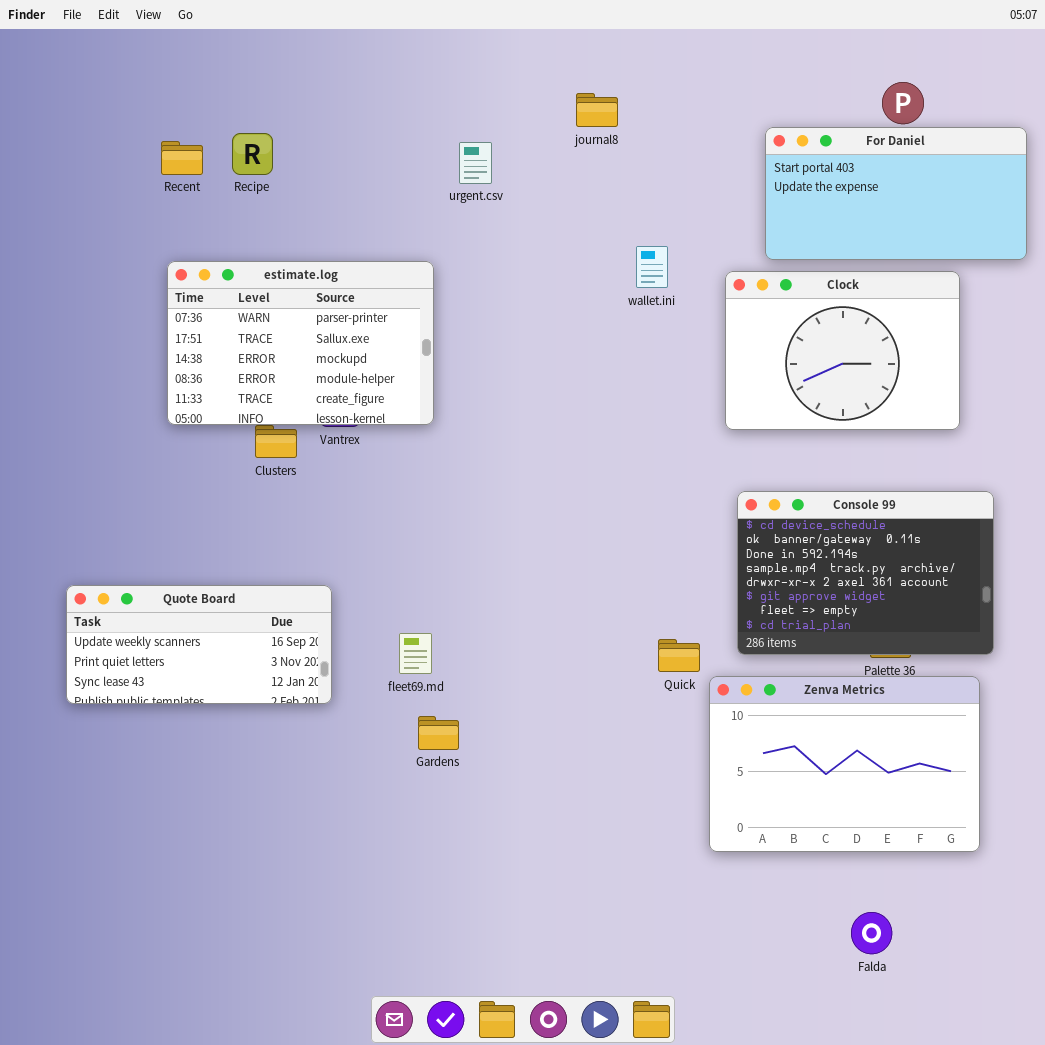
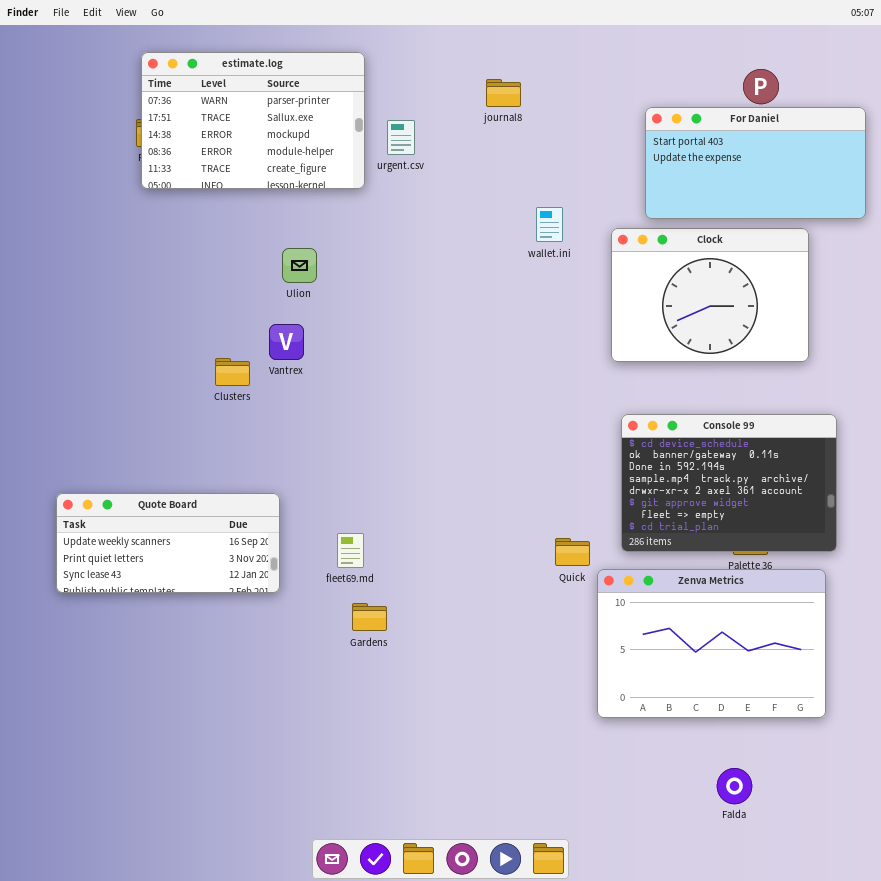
estimate.log: [167,261,434,425] -> [141,52,365,189], moved

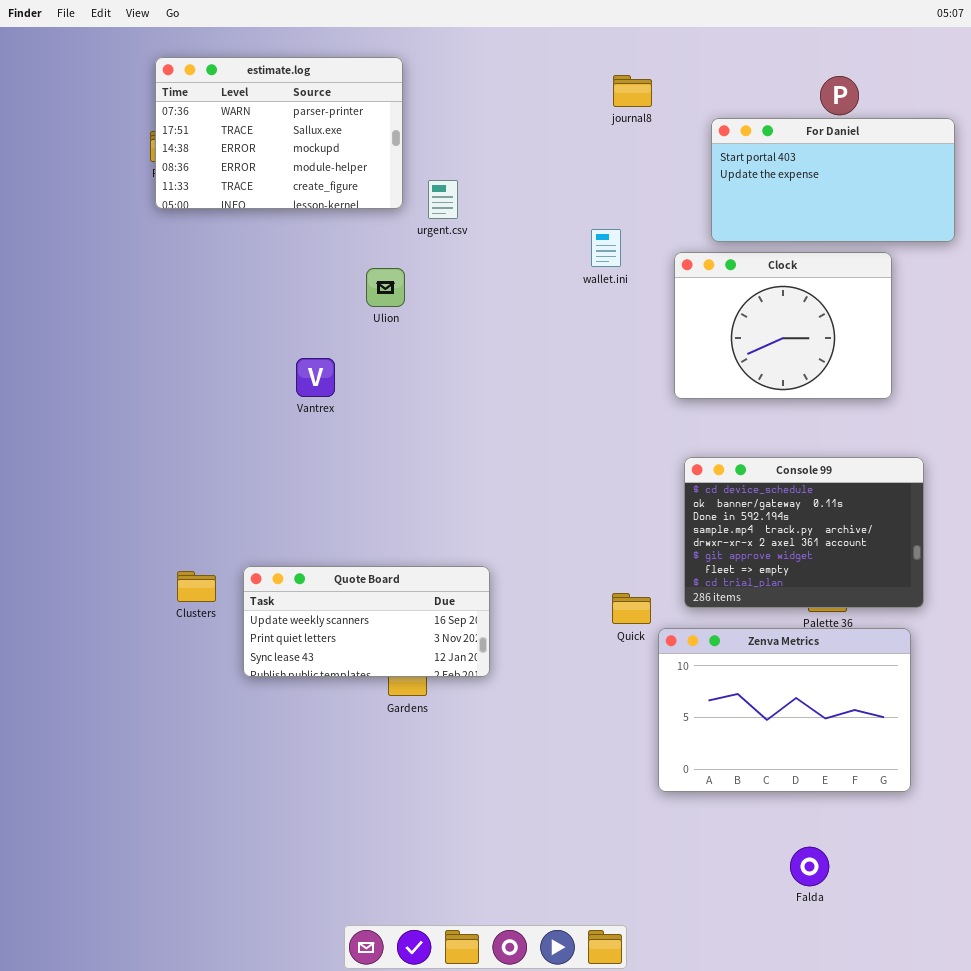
journal8: [486,79,521,107] -> [613,75,652,107], moved
urgent.csv: [387,120,415,155] -> [428,180,458,219], moved
Ulion: [282,248,317,283] -> [366,268,405,307], moved
Clusters: [215,358,250,386] -> [177,571,216,602], moved
Quote Board: [56,493,280,593] -> [243,566,490,677], moved

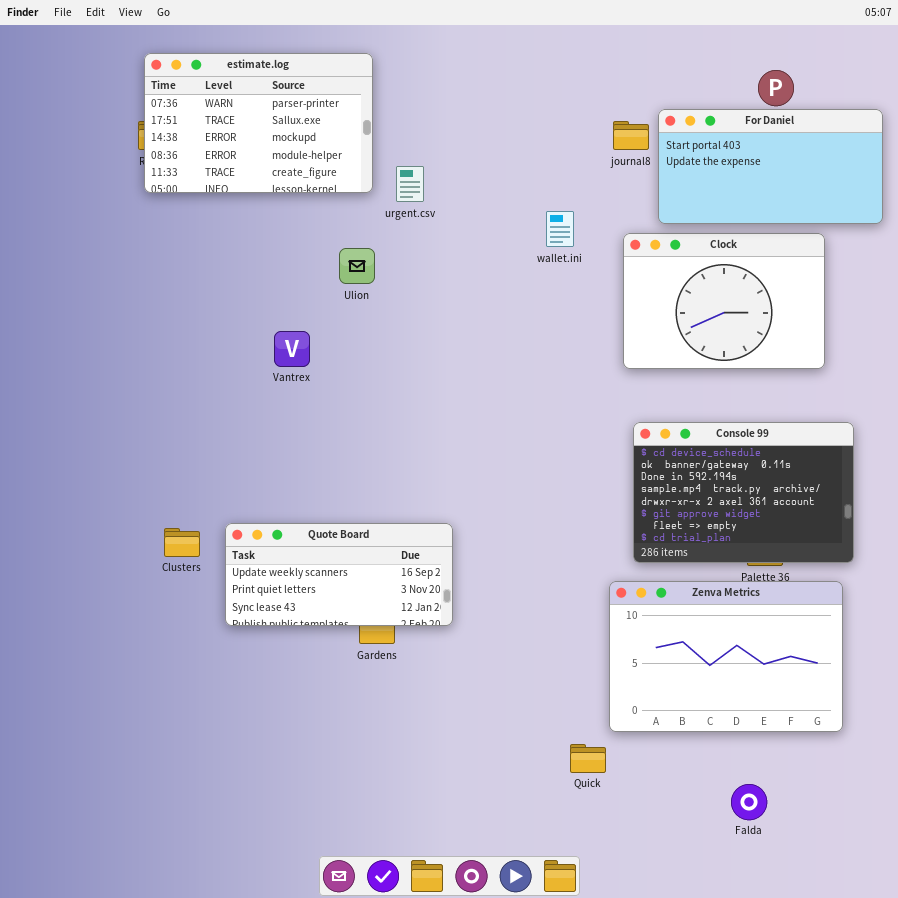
journal8: [613,75,652,107] -> [613,121,649,150], moved
Quick: [612,593,651,624] -> [570,744,606,773], moved

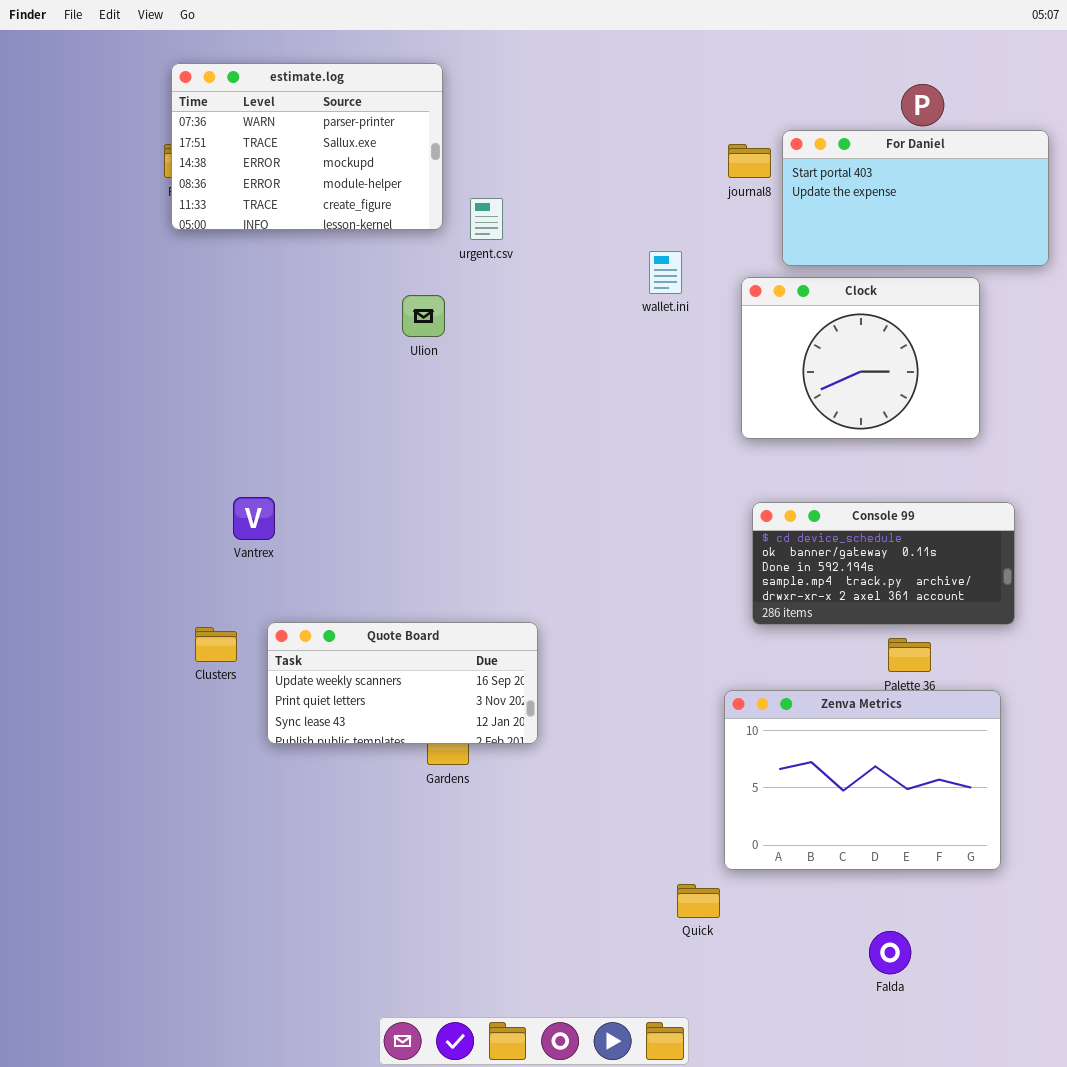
Vantrex: [274,331,310,367] -> [233,497,275,540], moved
Console 99: [633,422,854,563] -> [752,502,1015,625], resized

